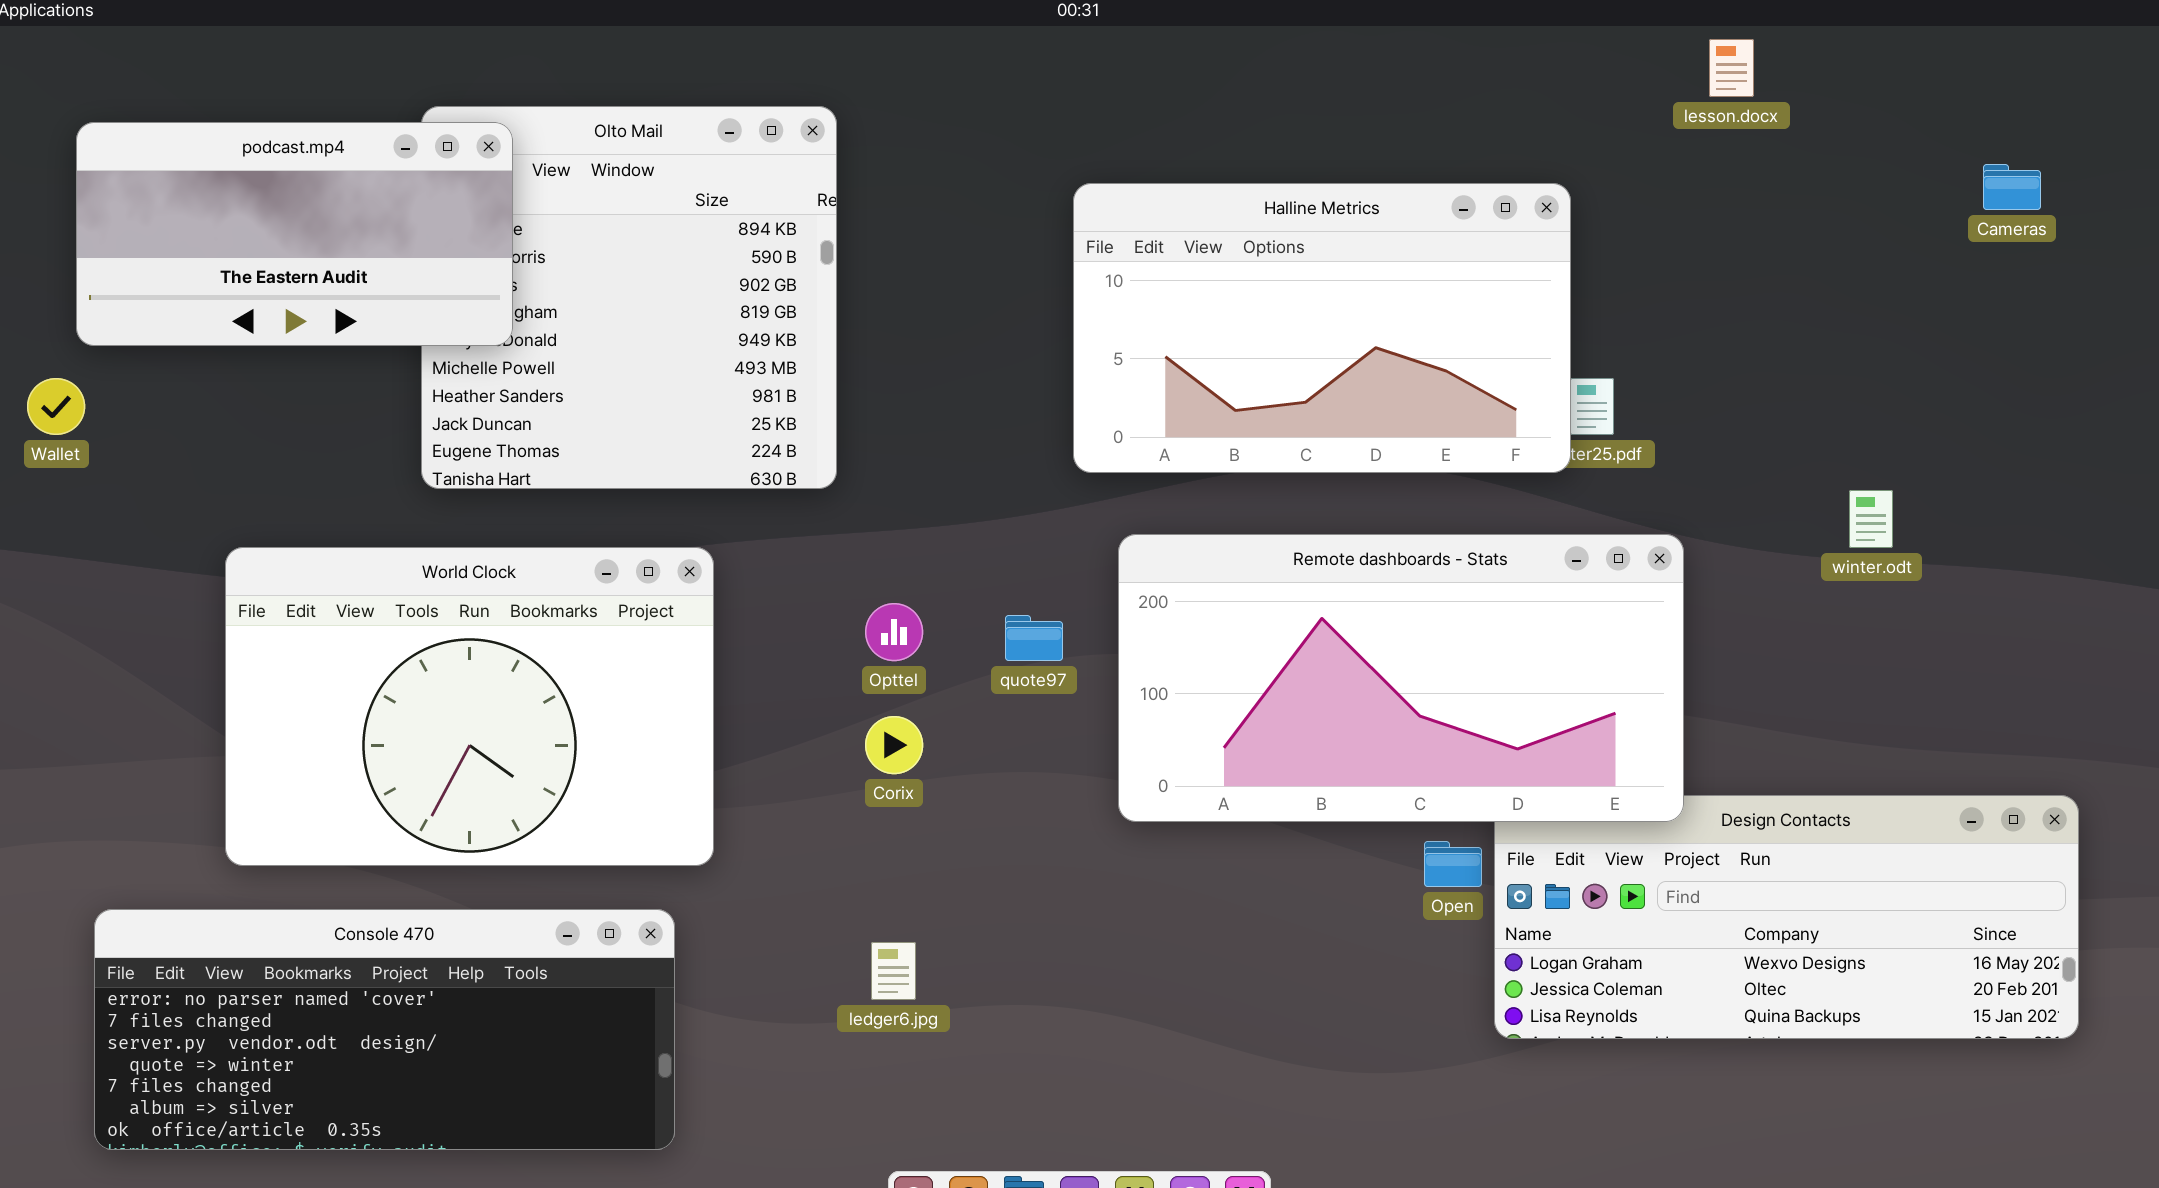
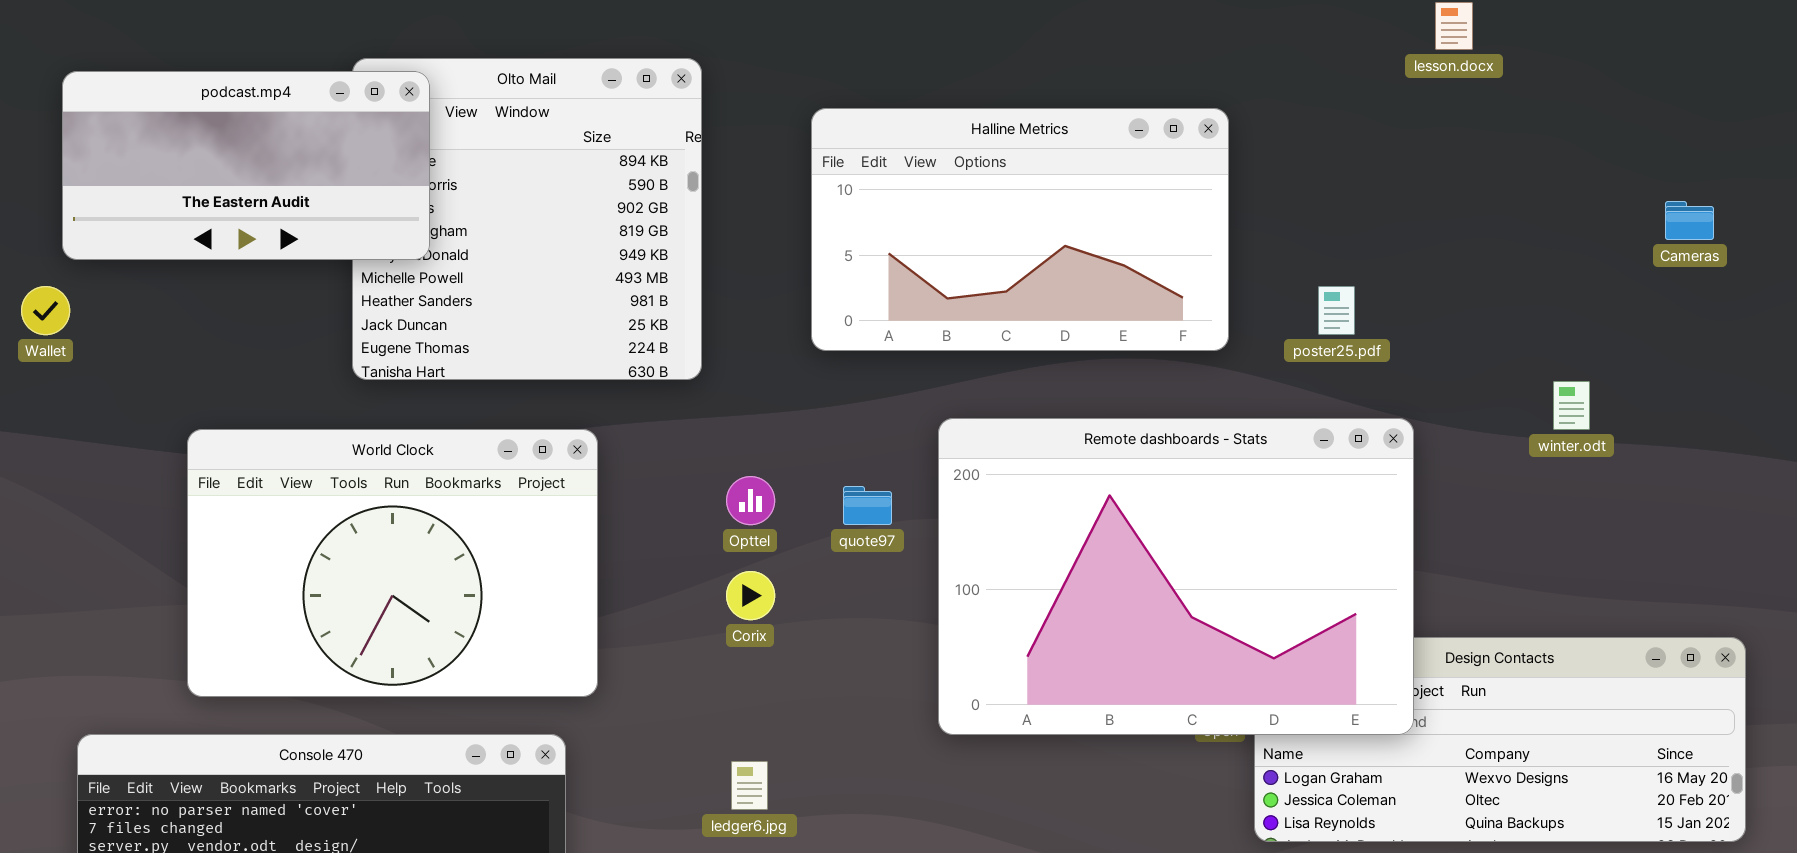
Cameras: [1983,164,2041,210] -> [1665,201,1714,240], moved
Halline Metrics: [1073,183,1571,473] -> [811,108,1229,351], moved
Remote dashboards - Stats: [1118,534,1684,822] -> [938,418,1414,735], resized

